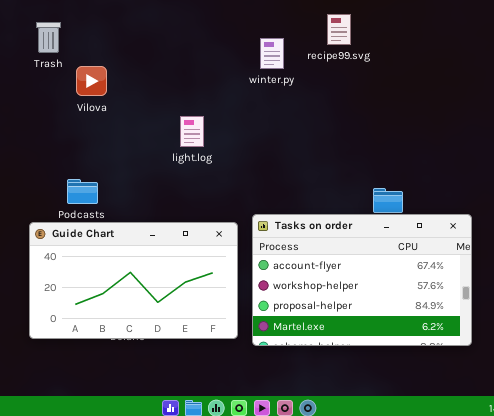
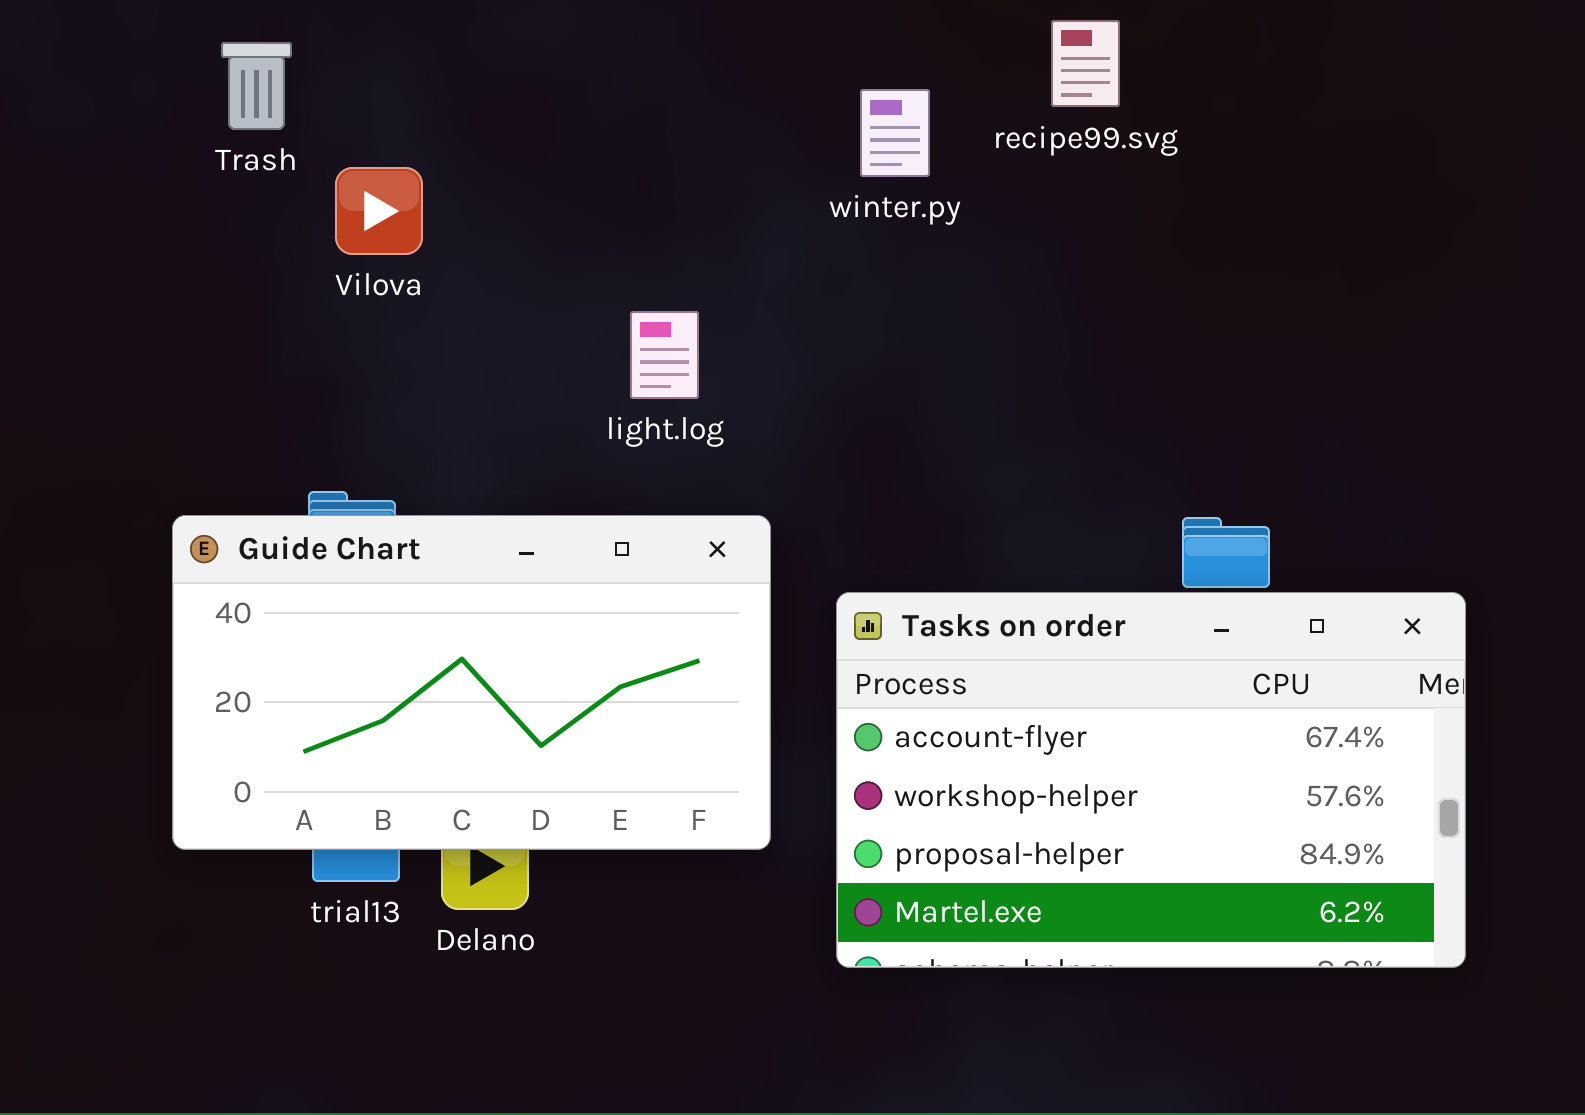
Guide Chart: [29,222,238,339] -> [172,515,771,850], moved

